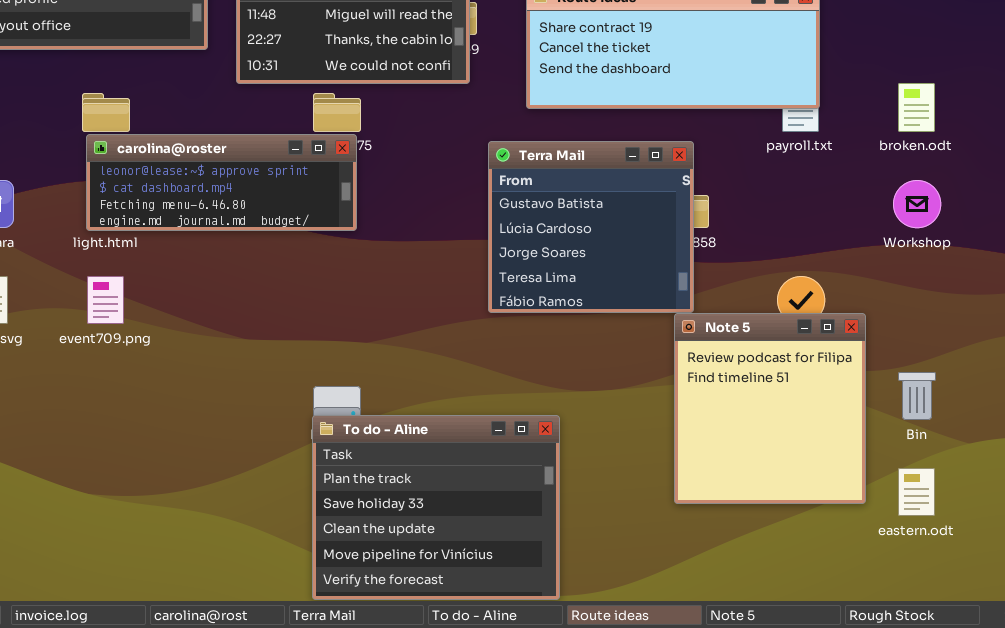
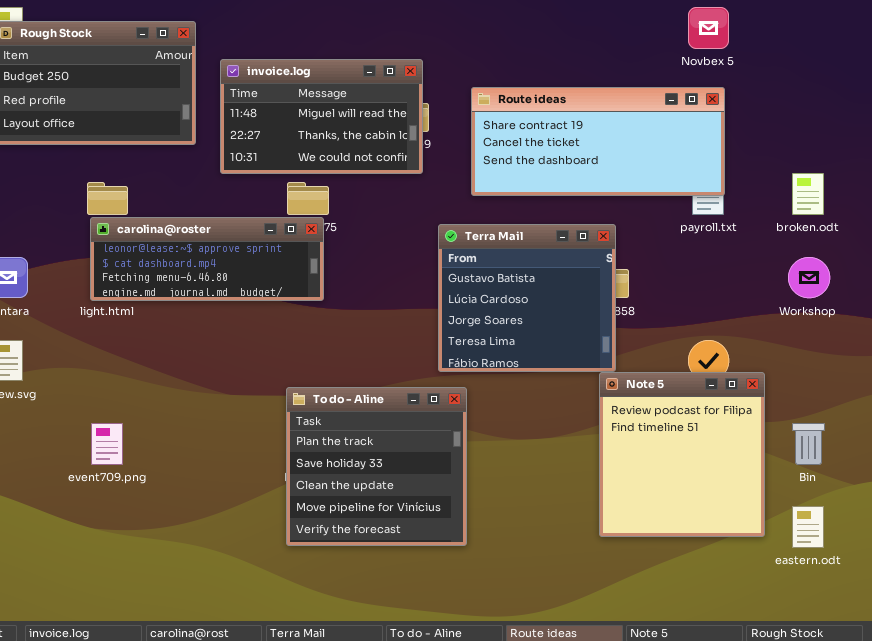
event709.png: [87,276,124,324] -> [91,423,123,465], moved
To do - Aline: [312,415,560,600] -> [286,387,467,546], moved, resized

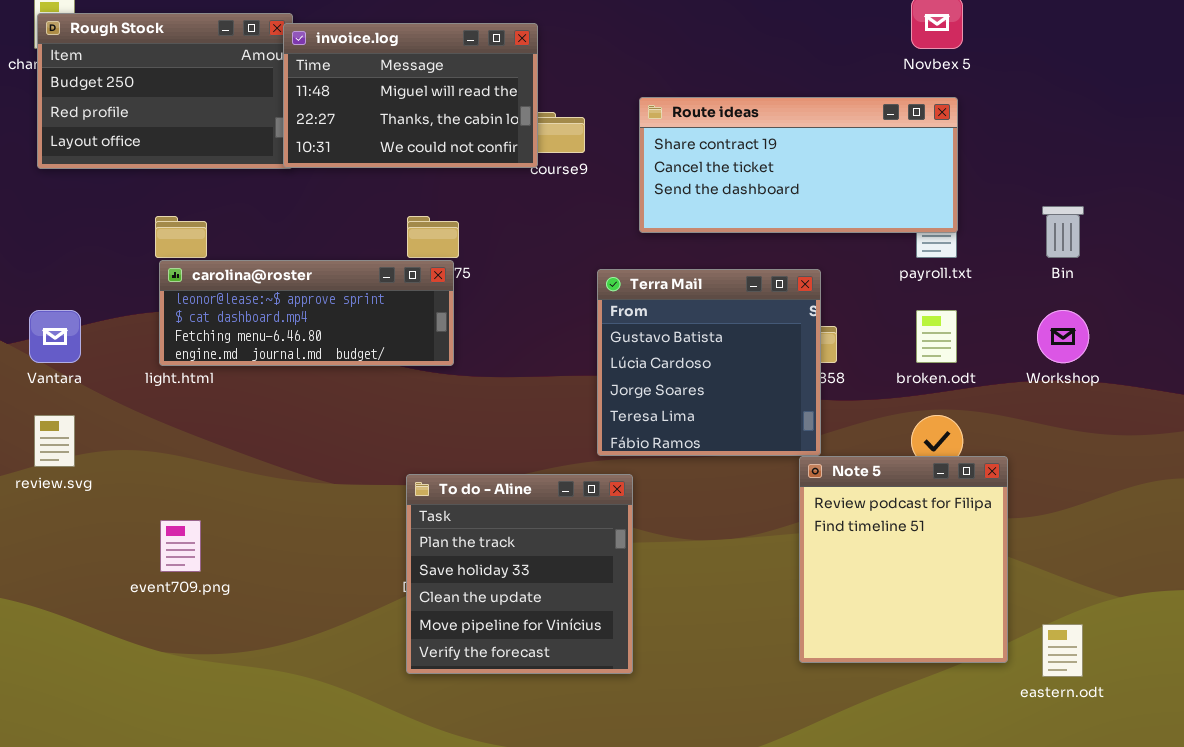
invoice.log: [220,59,423,174] -> [283,23,538,168], moved
broken.odt: [792,173,824,215] -> [916,310,957,363], moved
Bin: [792,423,825,465] -> [1042,206,1084,258], moved

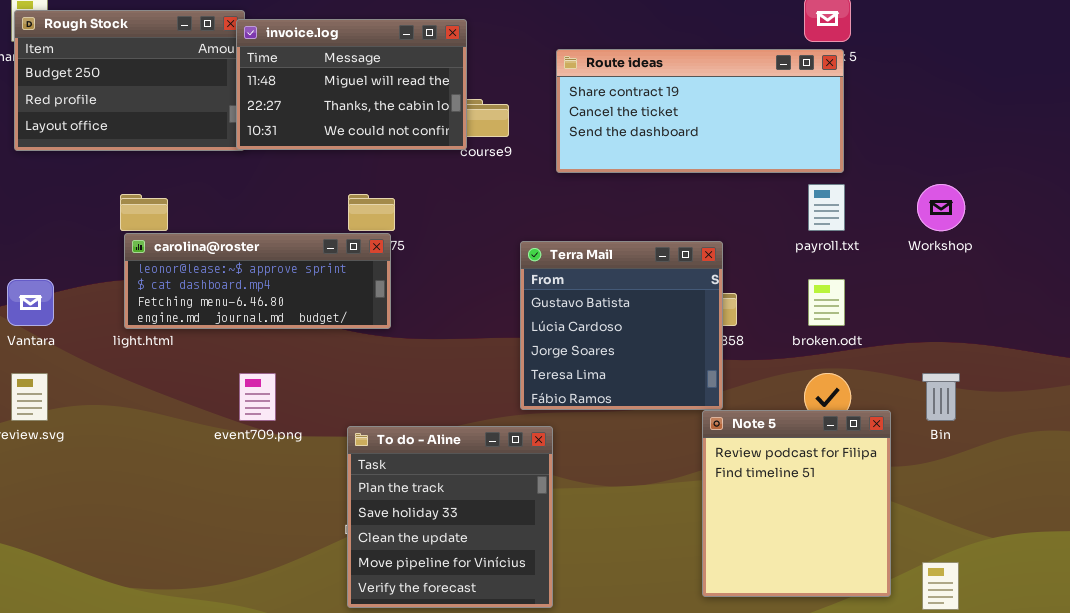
Route ideas: [639,97,958,233] -> [556,49,844,173], moved
Bin: [1042,206,1084,258] -> [922,373,960,421], moved
Workshop: [1037,310,1089,363] -> [917,184,965,231], moved
event709.png: [160,520,201,572] -> [239,373,276,421], moved

